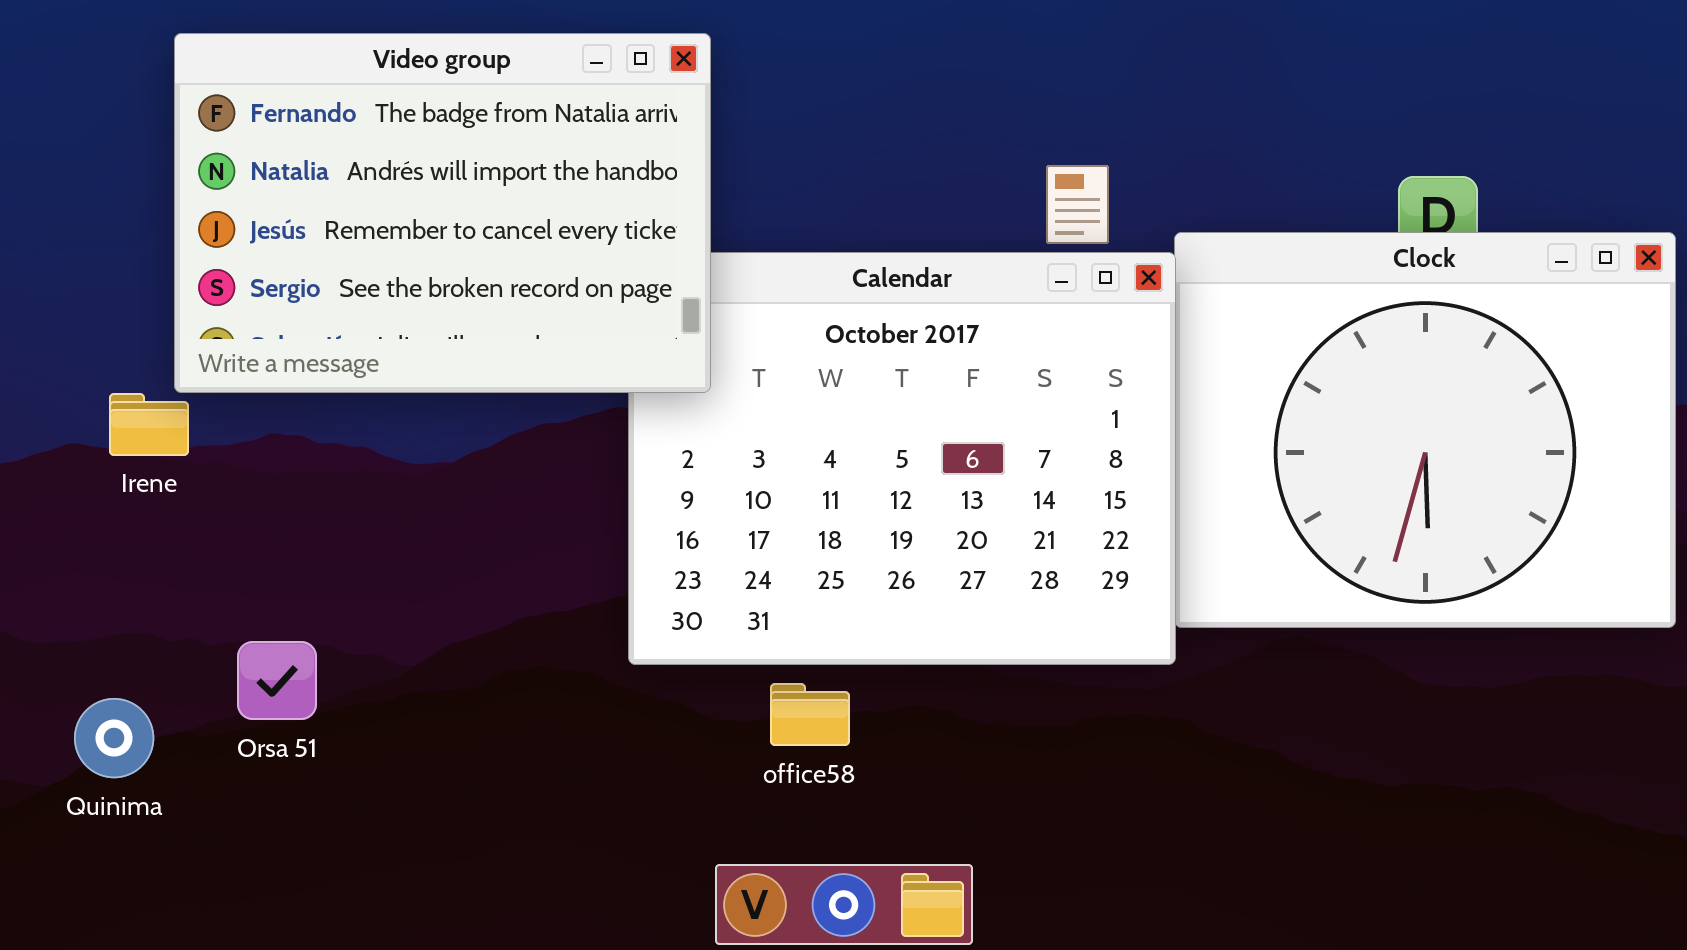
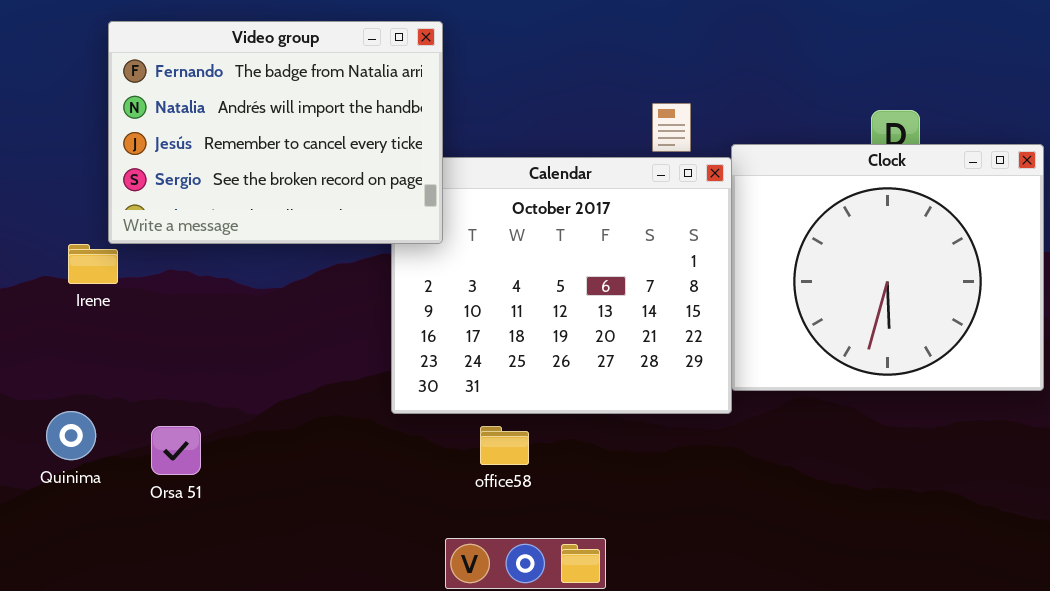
Orsa 51: [237,641,317,720] -> [151,426,201,475], moved
Quinima: [74,698,154,778] -> [46,411,96,460], moved

